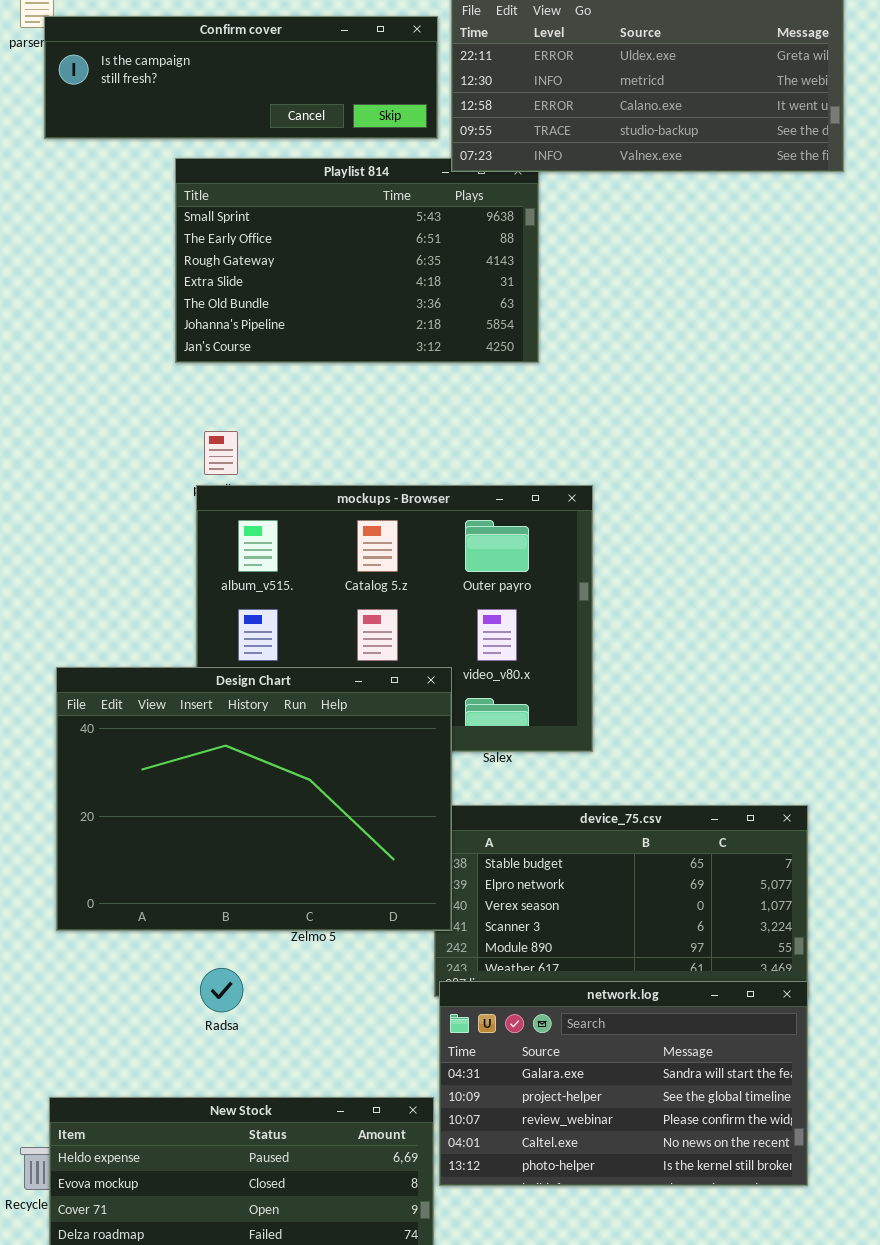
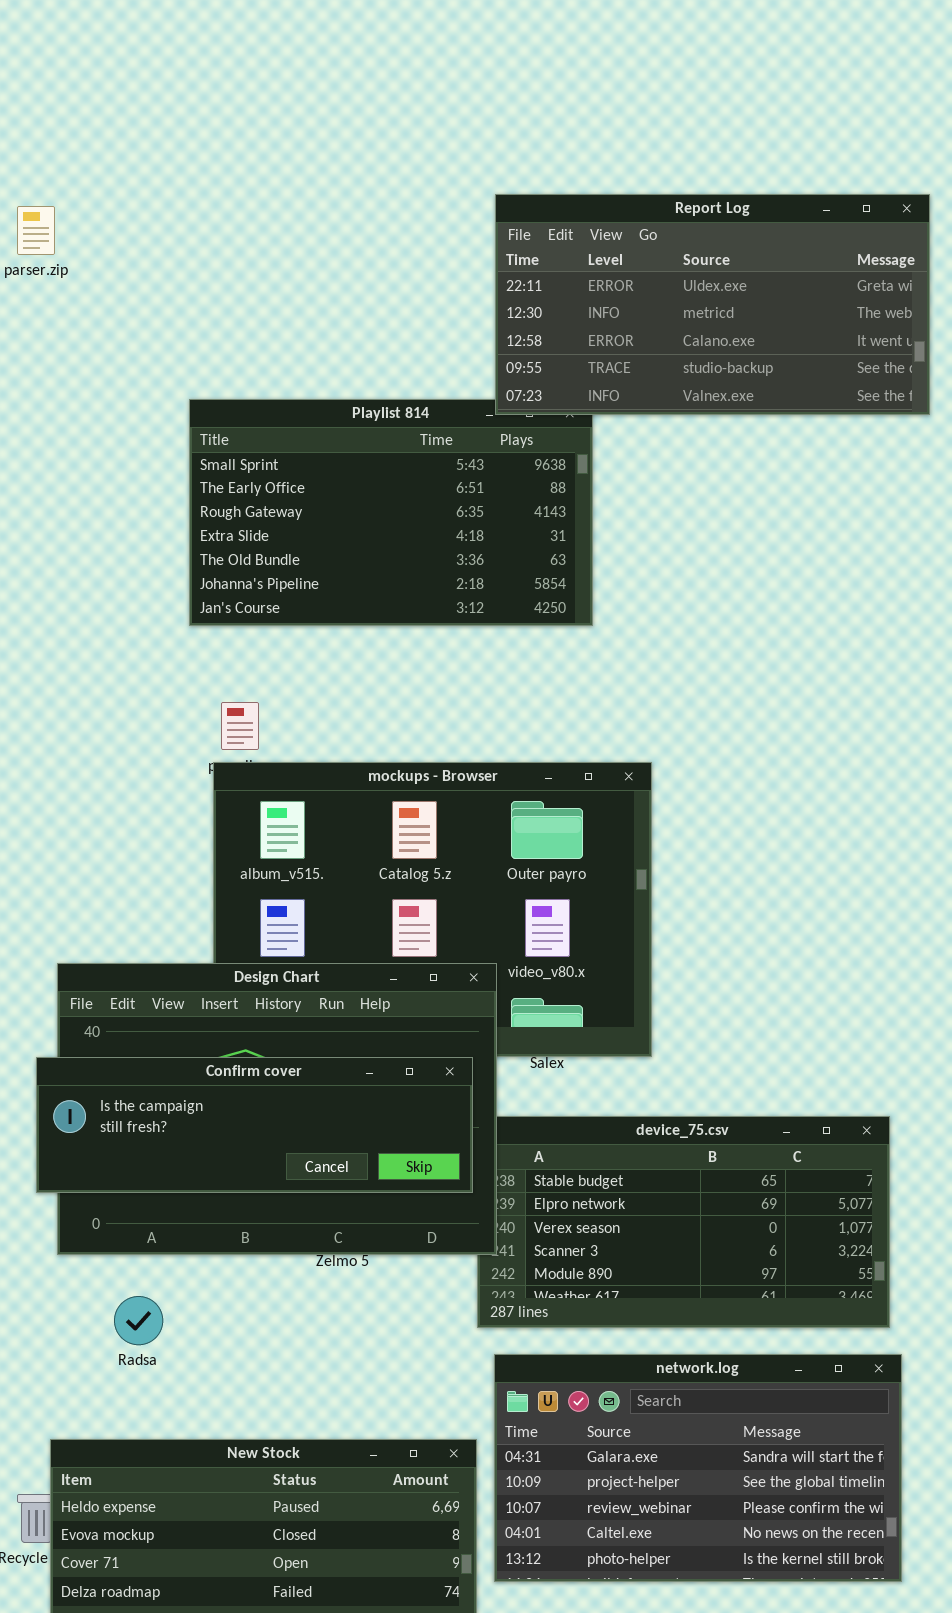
Confirm cover: [44,16,438,139] -> [36,1057,473,1193], moved
Radsa: [200,968,243,1012] -> [114,1296,163,1345], moved
network.log: [439,981,808,1186] -> [494,1354,902,1582], moved

